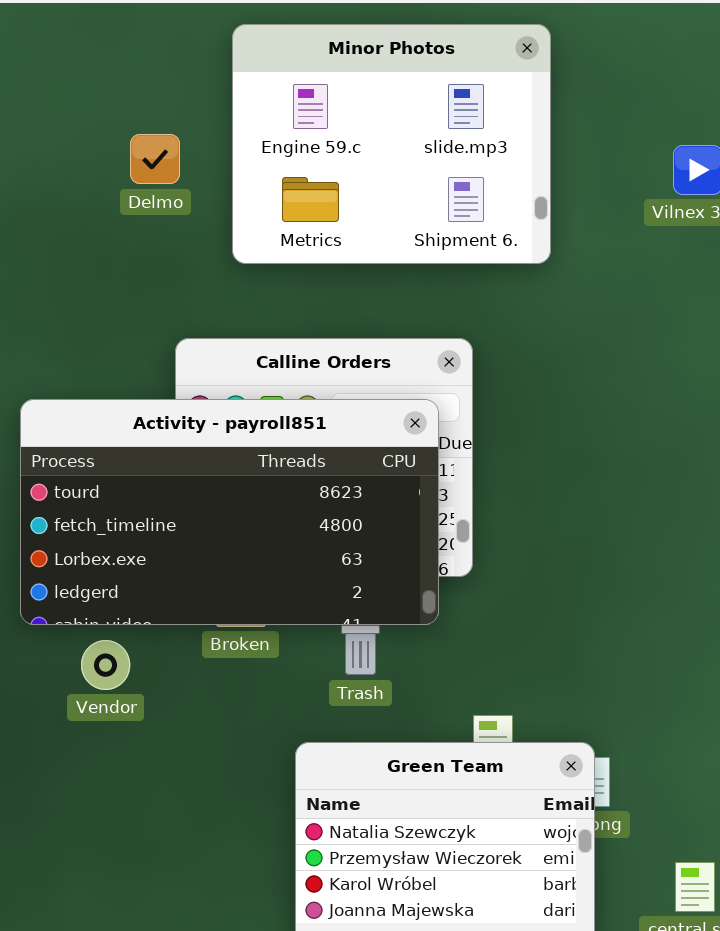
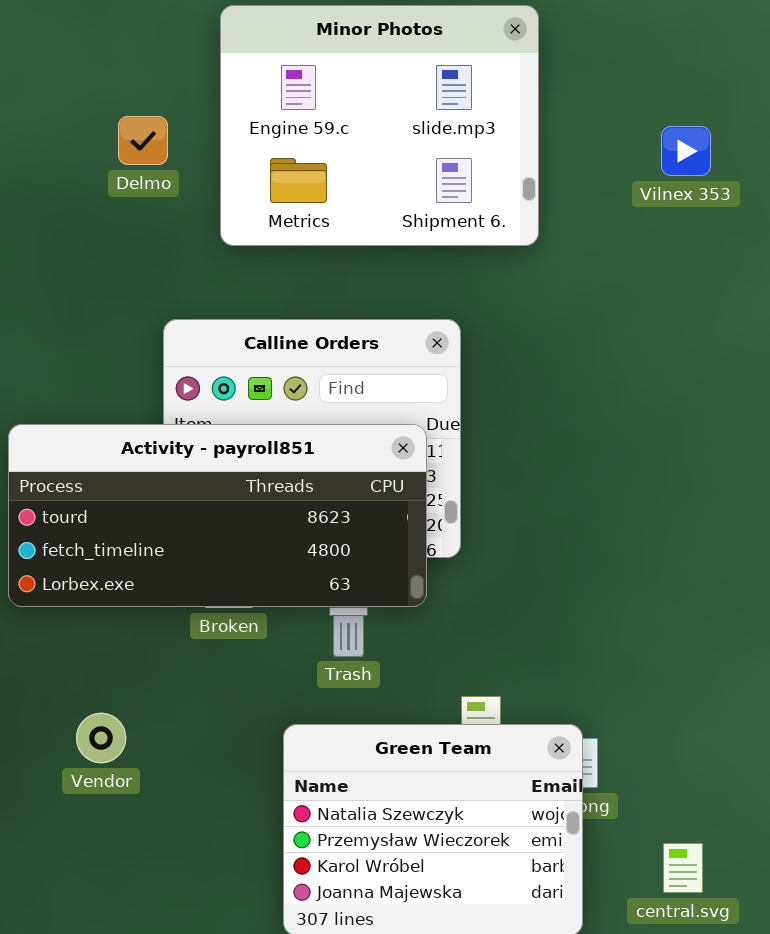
Activity - payroll851: [20,399,439,625] -> [8,424,427,607], resized
Vendor: [81,640,130,690] -> [76,713,126,763], moved

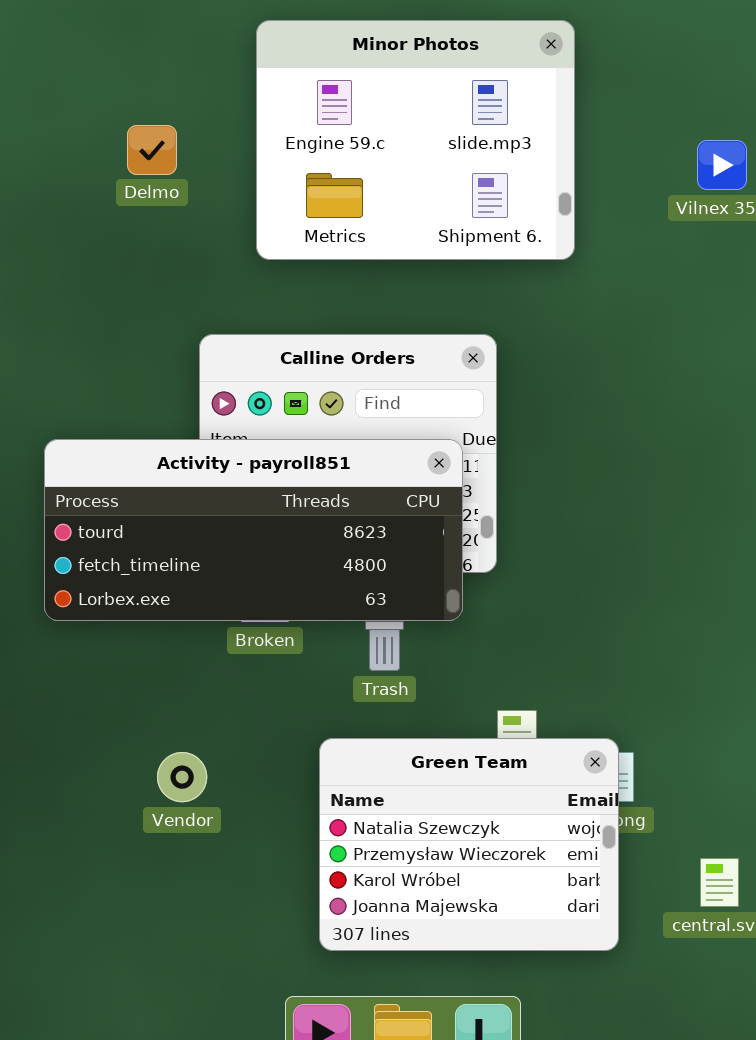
Delmo: [118,116,168,165] -> [127,125,177,175], moved
Vendor: [76,713,126,763] -> [157,752,207,802], moved

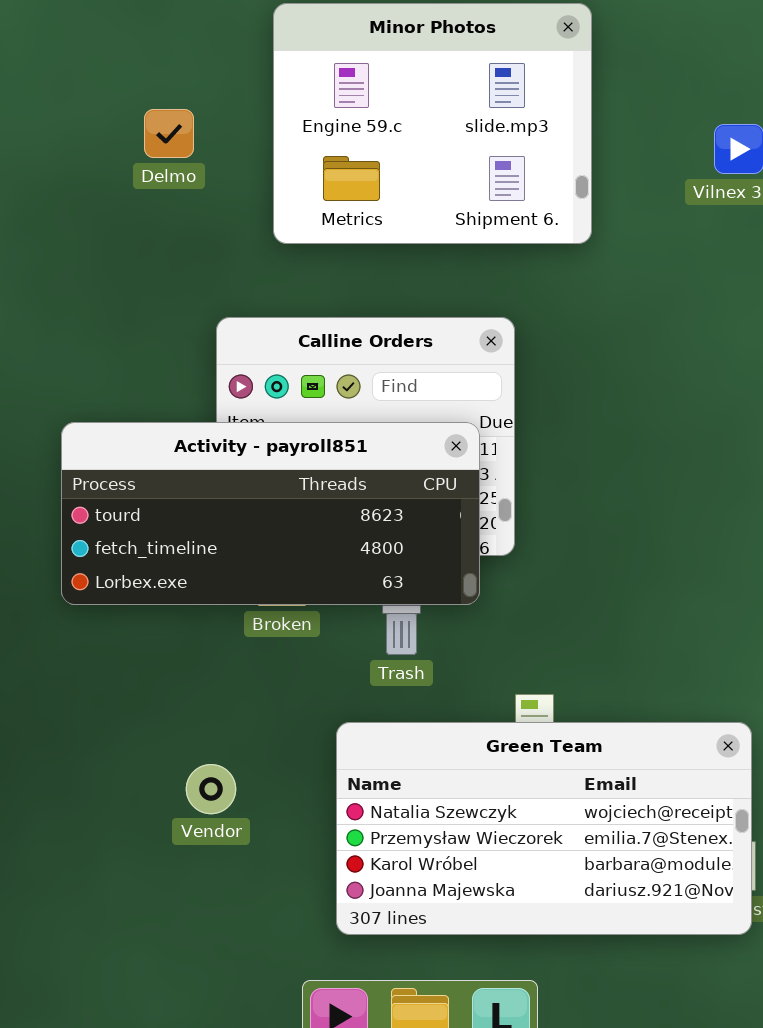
Green Team: [319,738,619,951] -> [336,722,752,935], resized
Vendor: [157,752,207,802] -> [186,764,236,814], moved

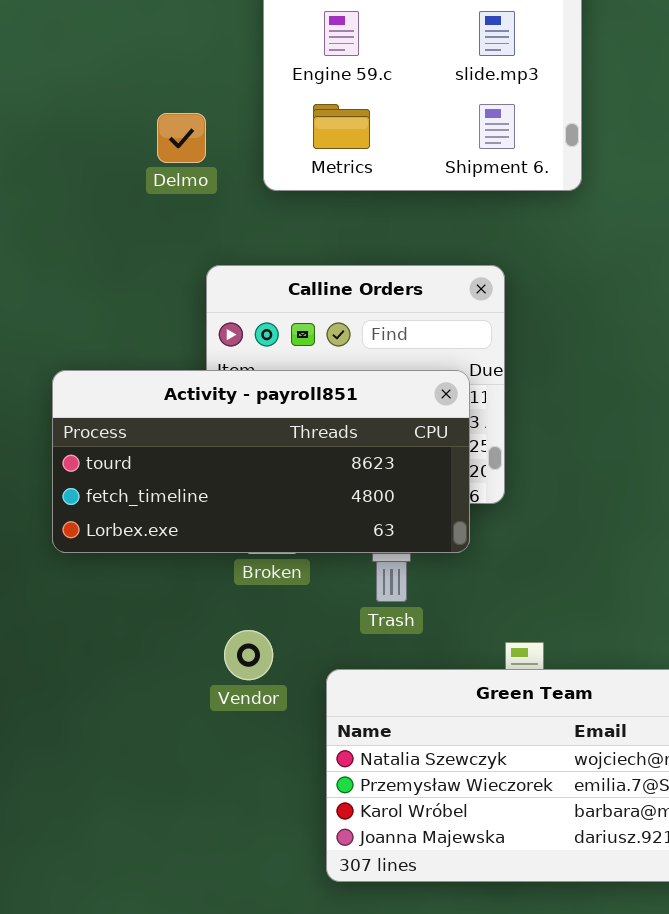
Delmo: [144,109,194,158] -> [157,113,206,163], moved
Vendor: [186,764,236,814] -> [224,630,273,680], moved

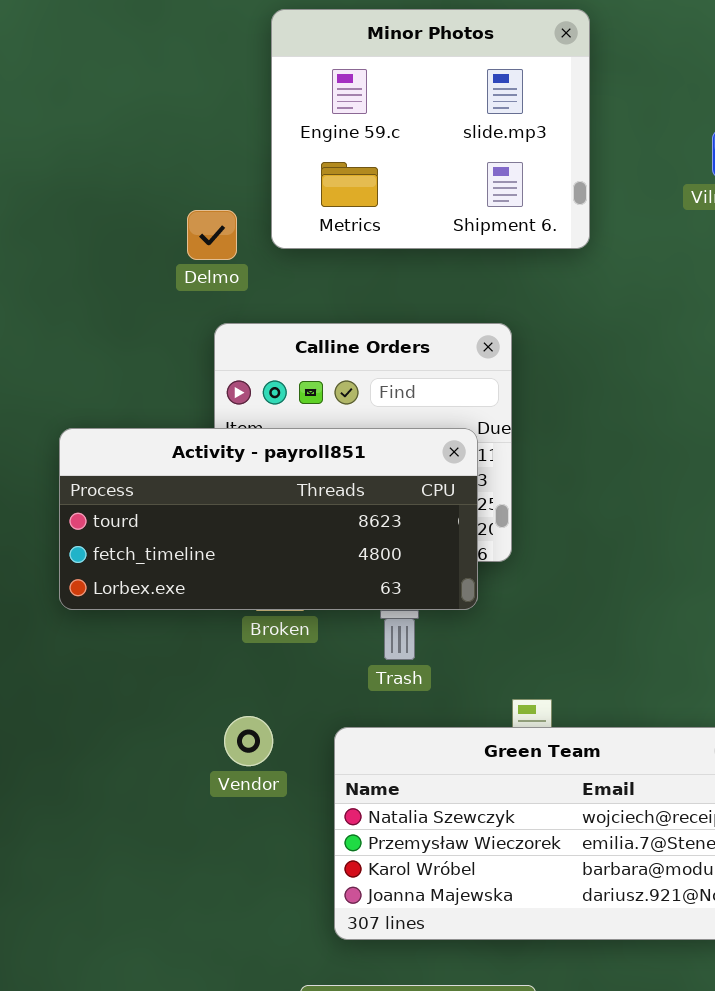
Delmo: [157,113,206,163] -> [187,210,237,260], moved
Vendor: [224,630,273,680] -> [224,716,273,766], moved

